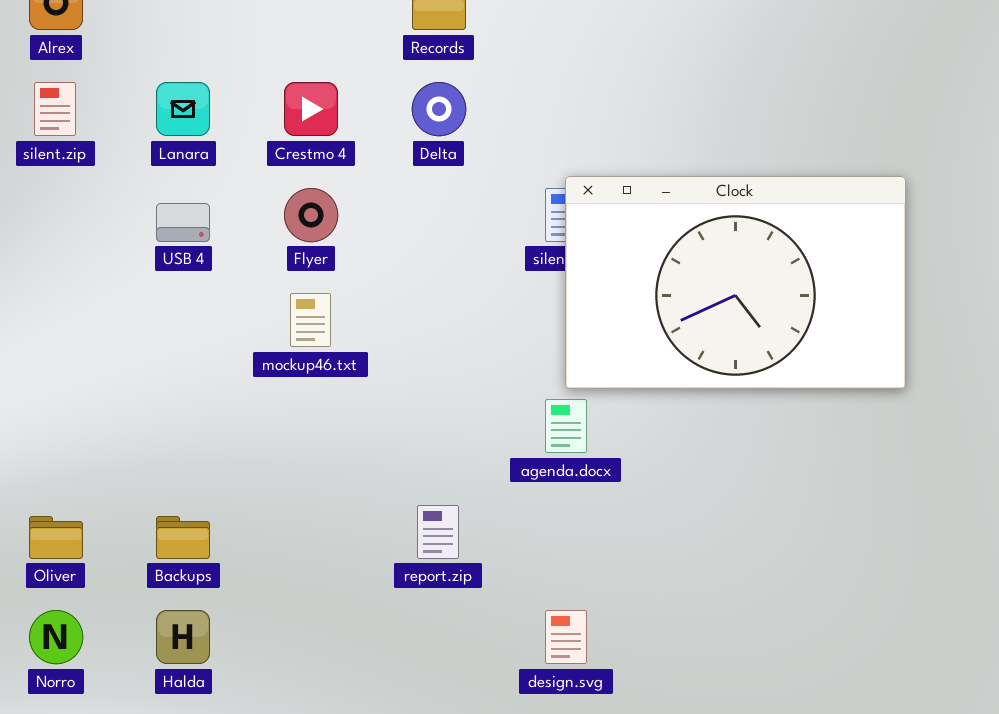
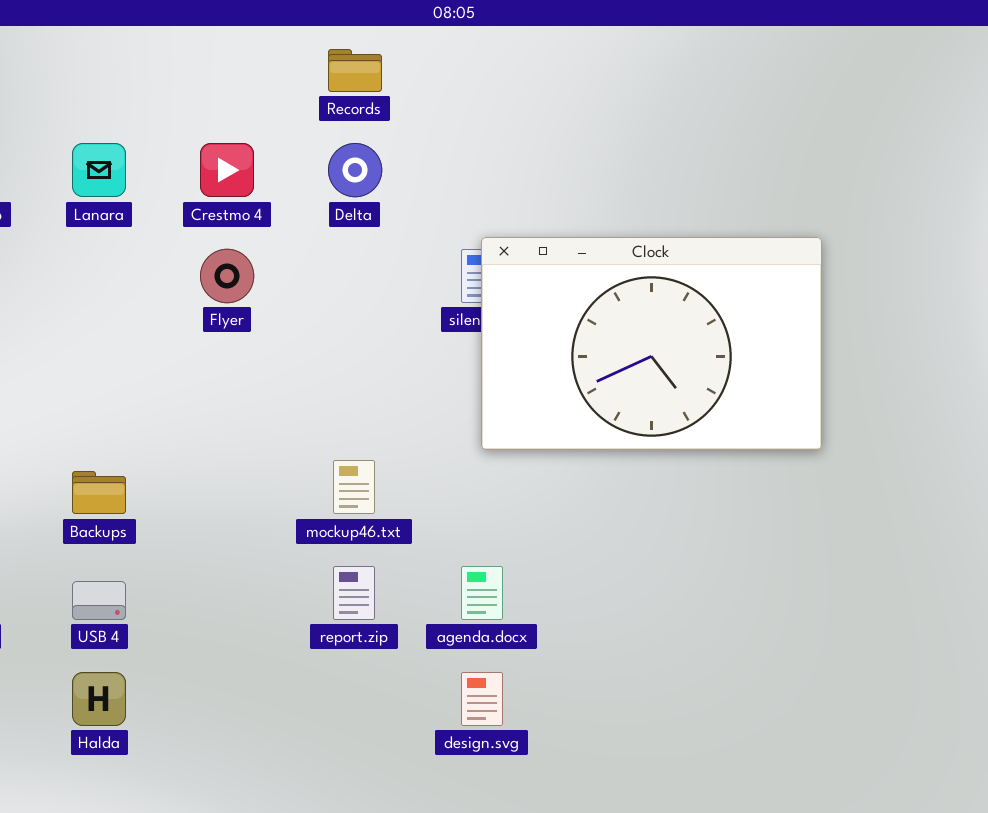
USB 4: [156,203,210,242] -> [72,581,126,620], moved
mockup46.txt: [290,293,331,347] -> [333,460,375,514], moved
agenda.docx: [545,399,587,453] -> [461,566,503,620], moved
Backups: [156,516,210,559] -> [72,471,126,514], moved

